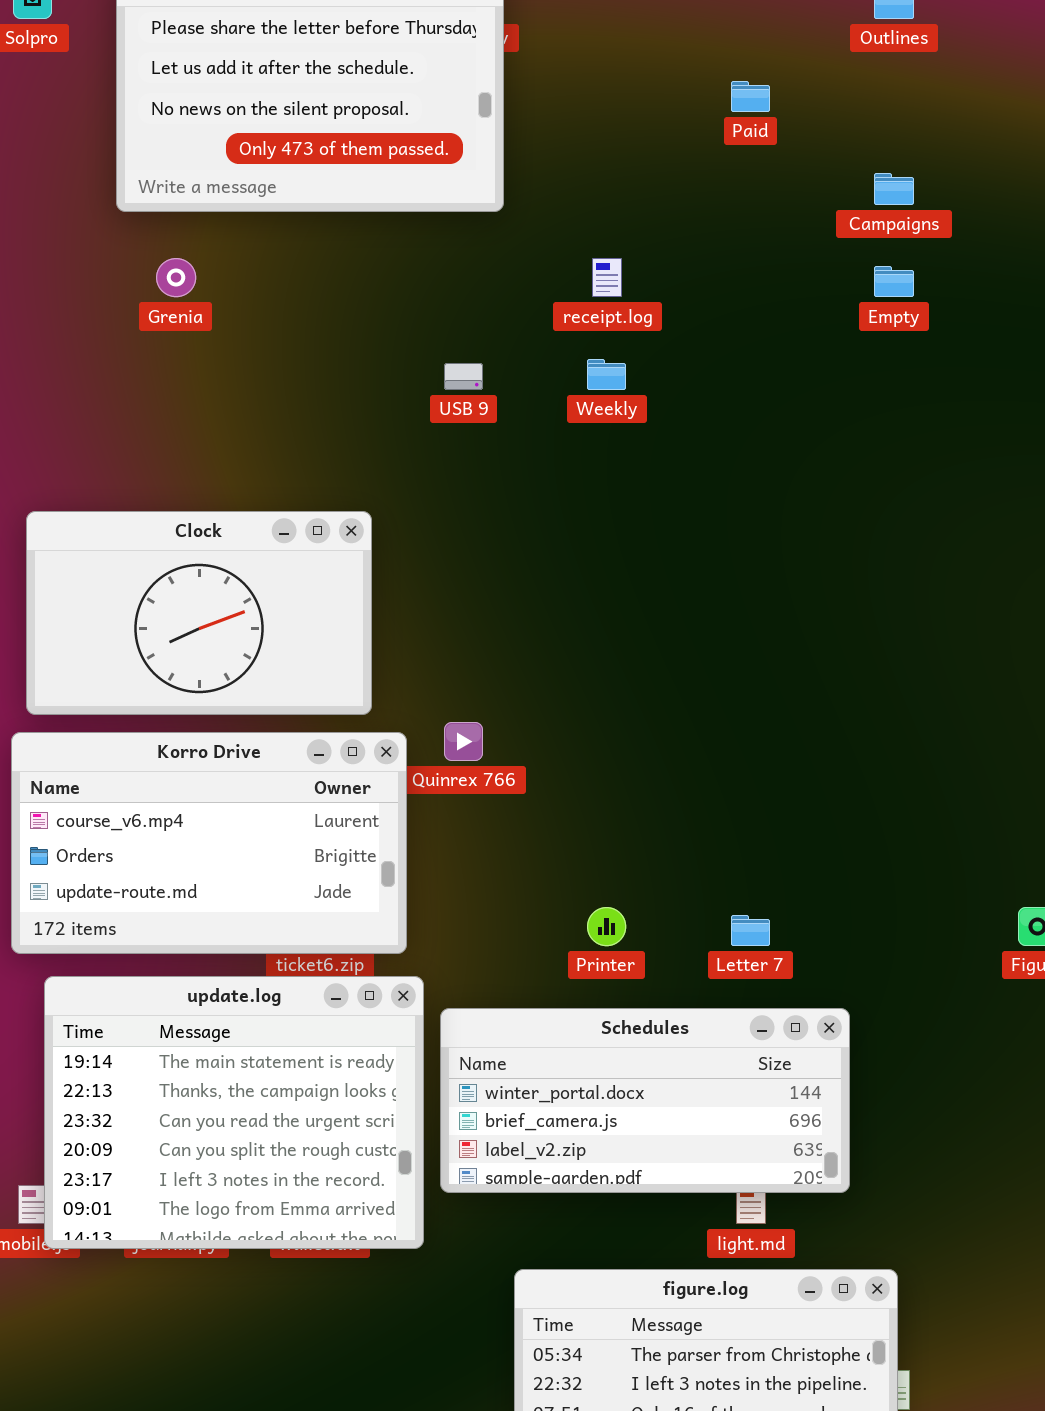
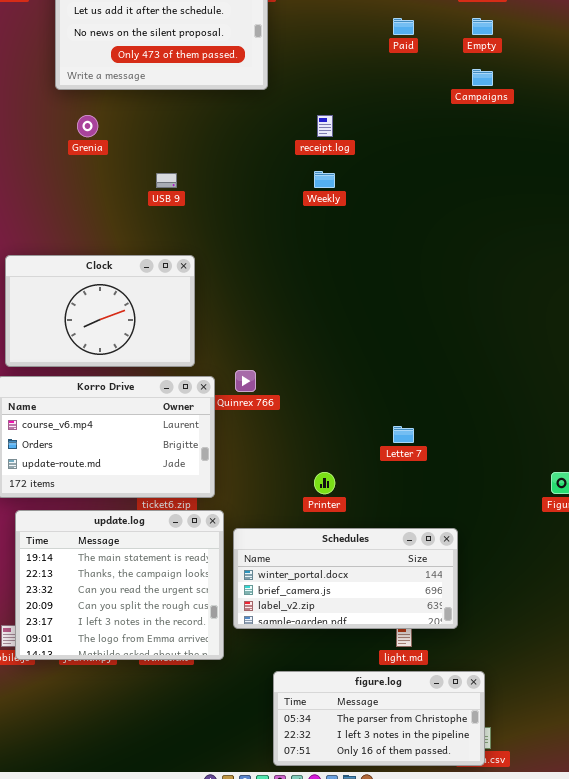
Empty: [874,266,914,297] -> [472,18,493,35], moved
USB 9: [444,363,483,390] -> [156,173,177,188], moved
Letter 7: [731,915,770,946] -> [393,426,414,443], moved

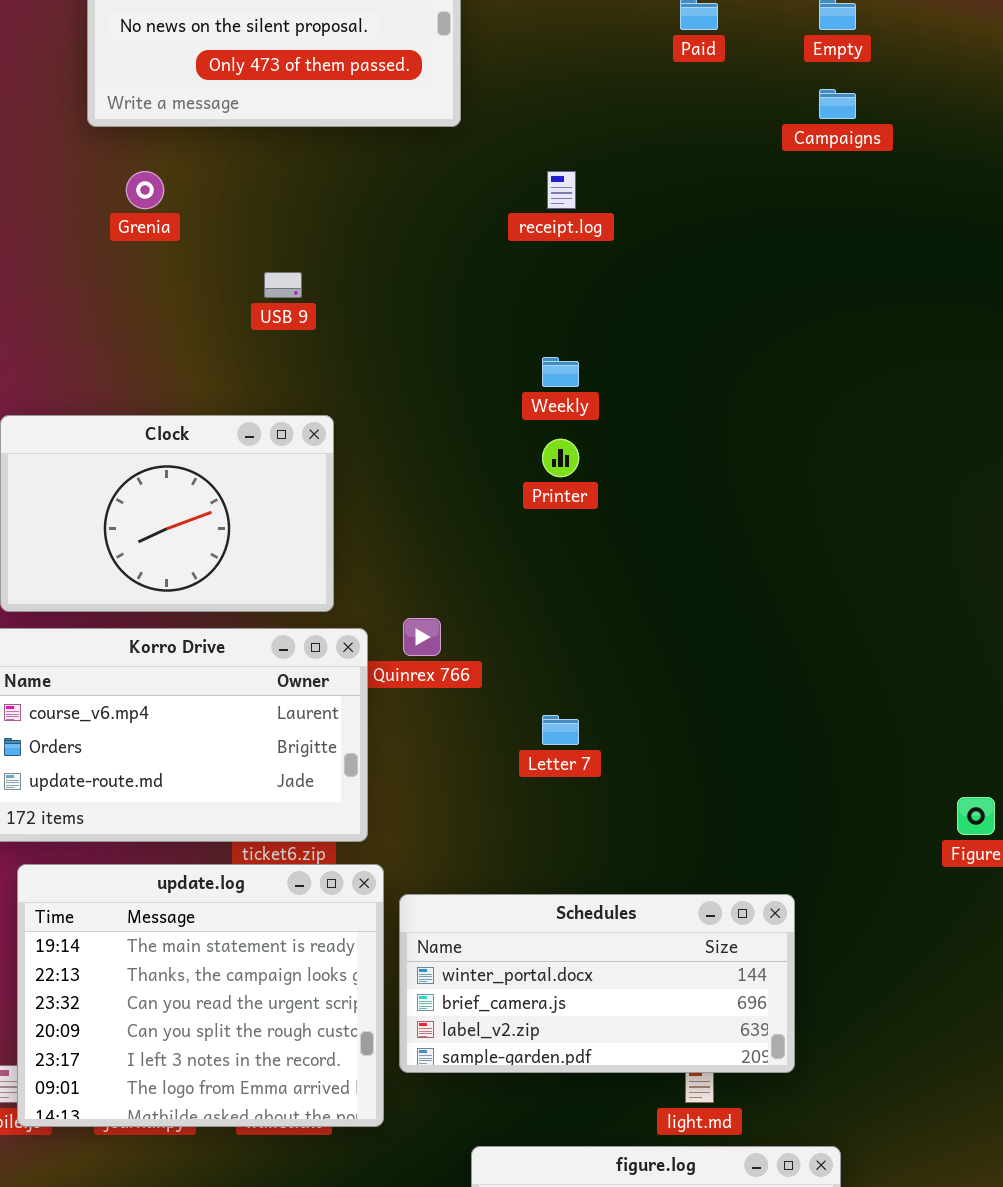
Weekly: [314,171,335,188] -> [542,357,579,387], moved
Letter 7: [393,426,414,443] -> [542,715,579,745], moved
Printer: [314,472,335,494] -> [542,439,579,477], moved

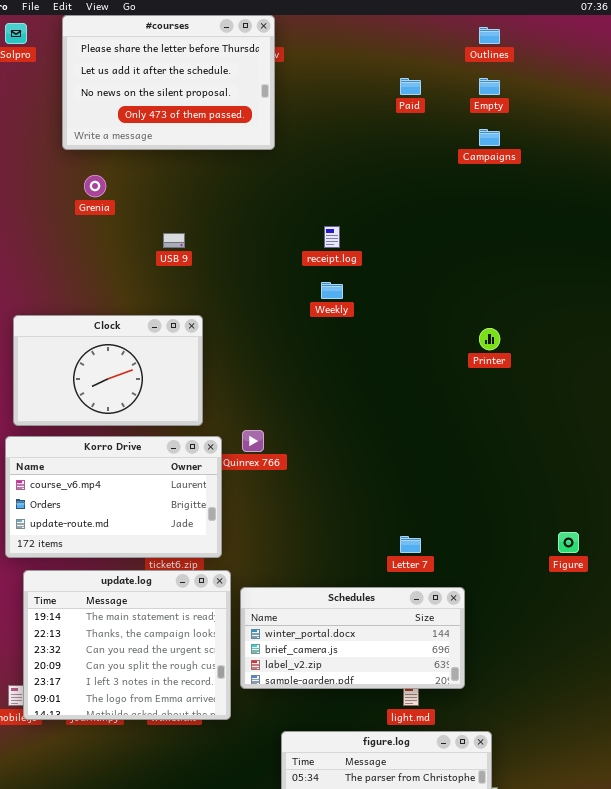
receipt.log: [547,171,576,209] -> [324,226,340,248], moved
Printer: [542,439,579,477] -> [479,328,500,350], moved
Letter 7: [542,715,579,745] -> [400,536,421,553], moved

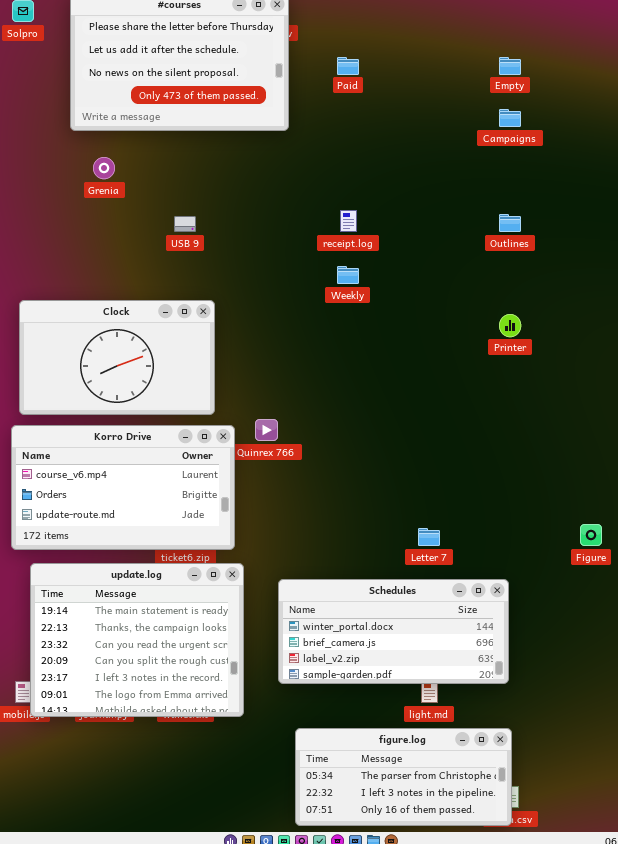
Outlines: [479,27,500,44] -> [499,214,521,232], moved
Paid: [400,78,421,95] -> [337,57,359,75], moved
Schedules: [240,587,465,689] -> [278,579,509,684], moved

